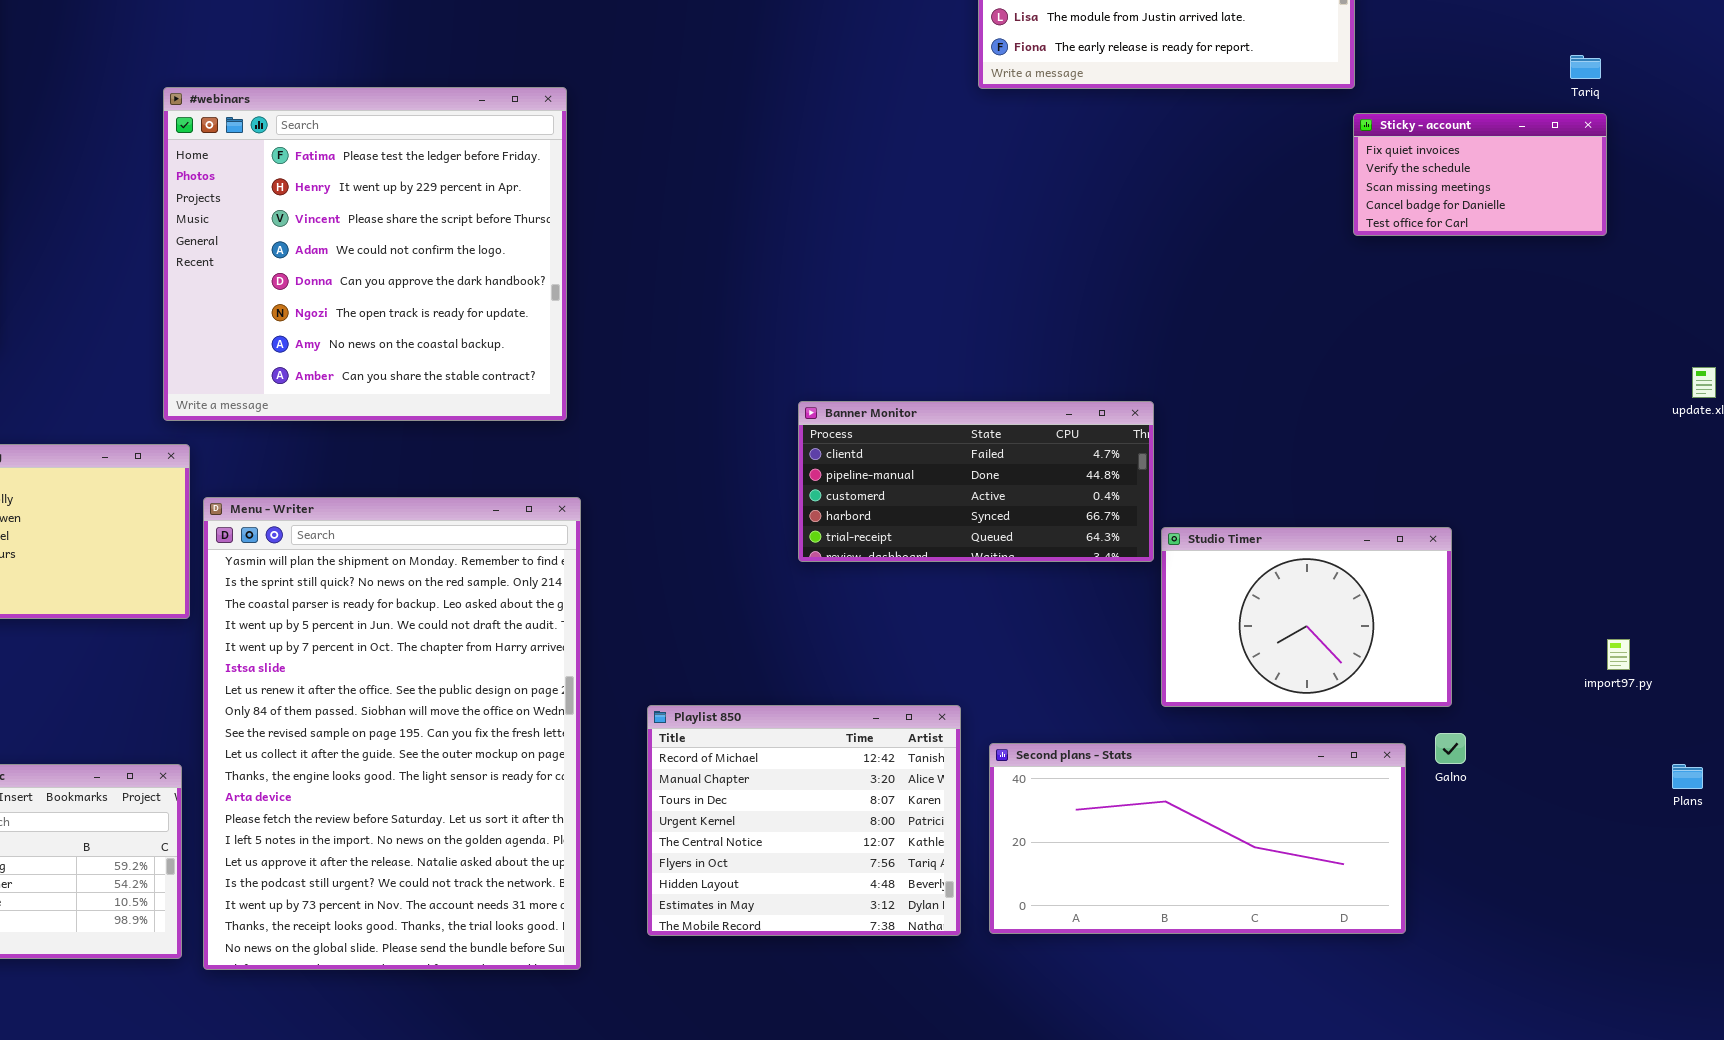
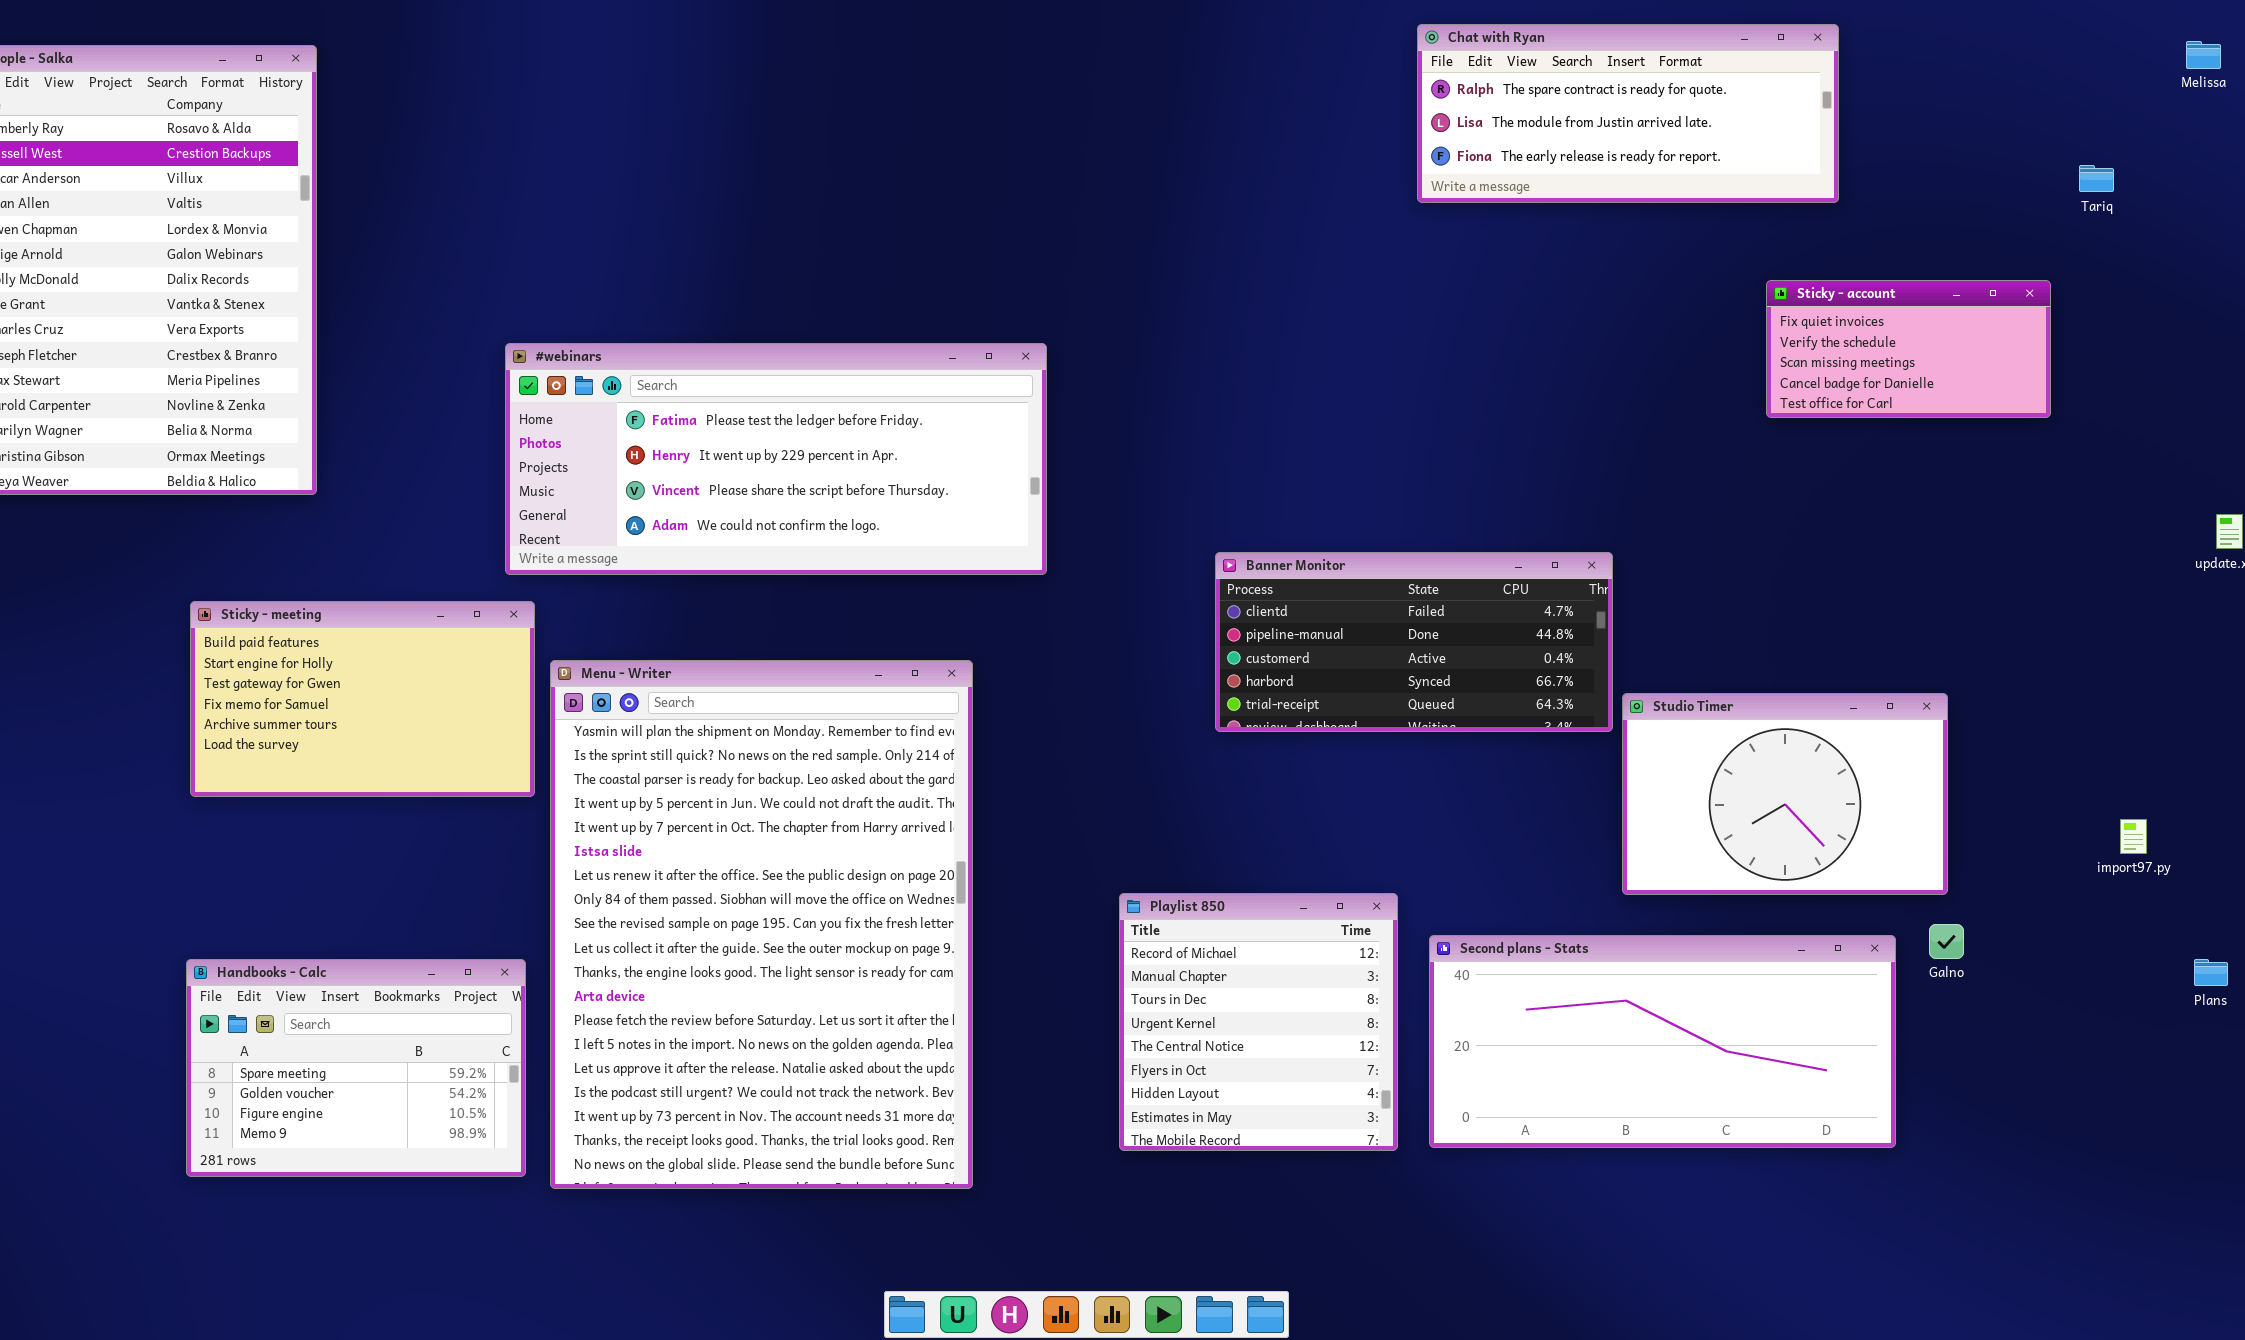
#webinars: [163,87,567,421] -> [505,343,1047,575], resized
Sticky - account: [1353,113,1607,236] -> [1766,280,2051,418], moved
Playlist 850: [647,705,961,936] -> [1119,893,1398,1151], resized

